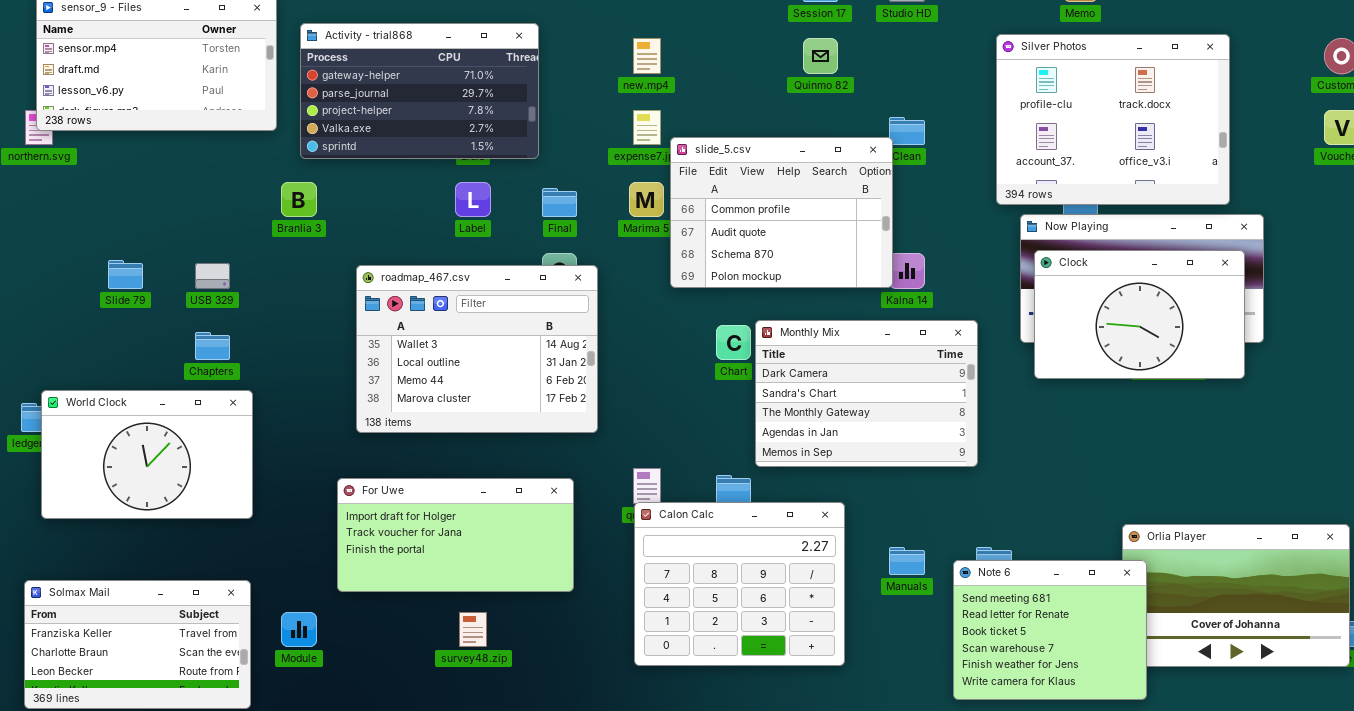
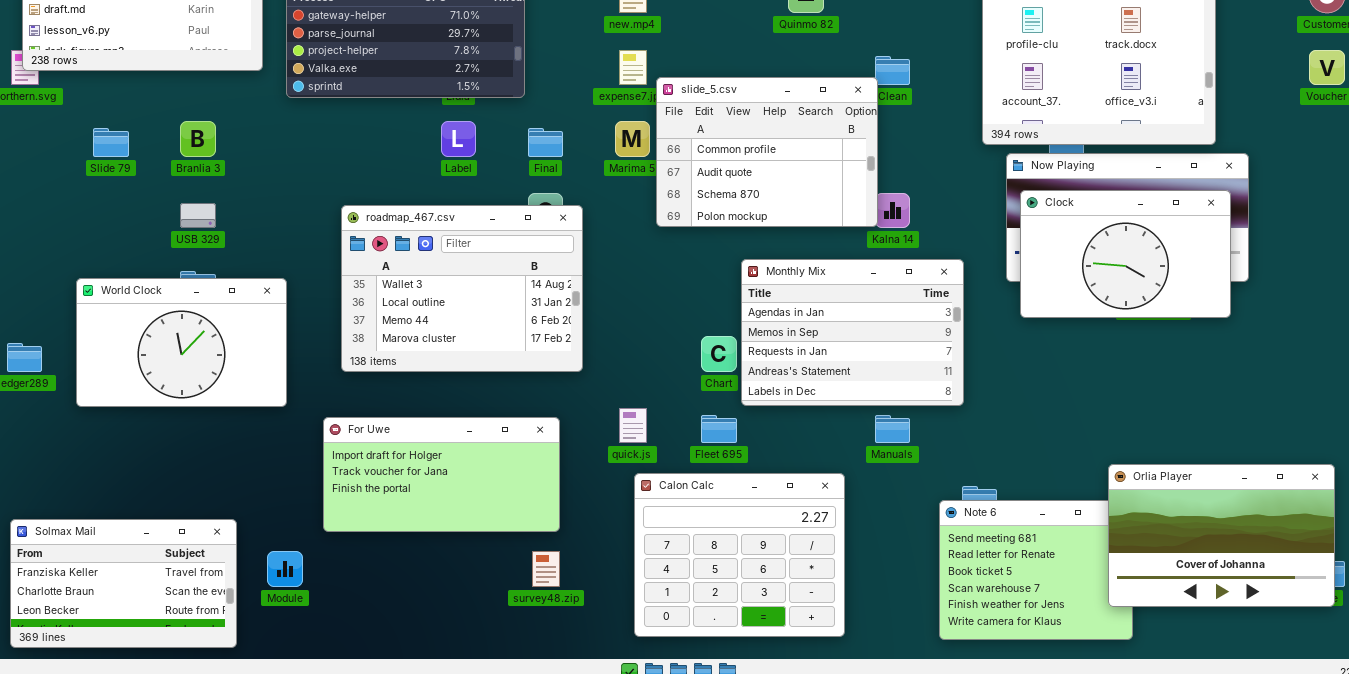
Branlia 3: [281,182,317,217] -> [180,121,216,157], moved
Slide 79: [108,260,143,289] -> [93,128,129,157], moved
Monthly Mix: [755,320,978,467] -> [741,259,964,406], scrolled down 3 rows
Chart: [716,325,751,360] -> [701,336,737,372], moved
World Clock: [41,390,253,519] -> [76,278,287,407], moved
Calon Calc: [634,502,845,666] -> [634,473,845,637], moved
Orlia Player: [1122,524,1350,667] -> [1108,464,1335,607], raised
Manuals: [889,547,925,575] -> [875,415,910,443], moved
survey48.zip: [459,612,487,647] -> [532,551,560,587], moved

